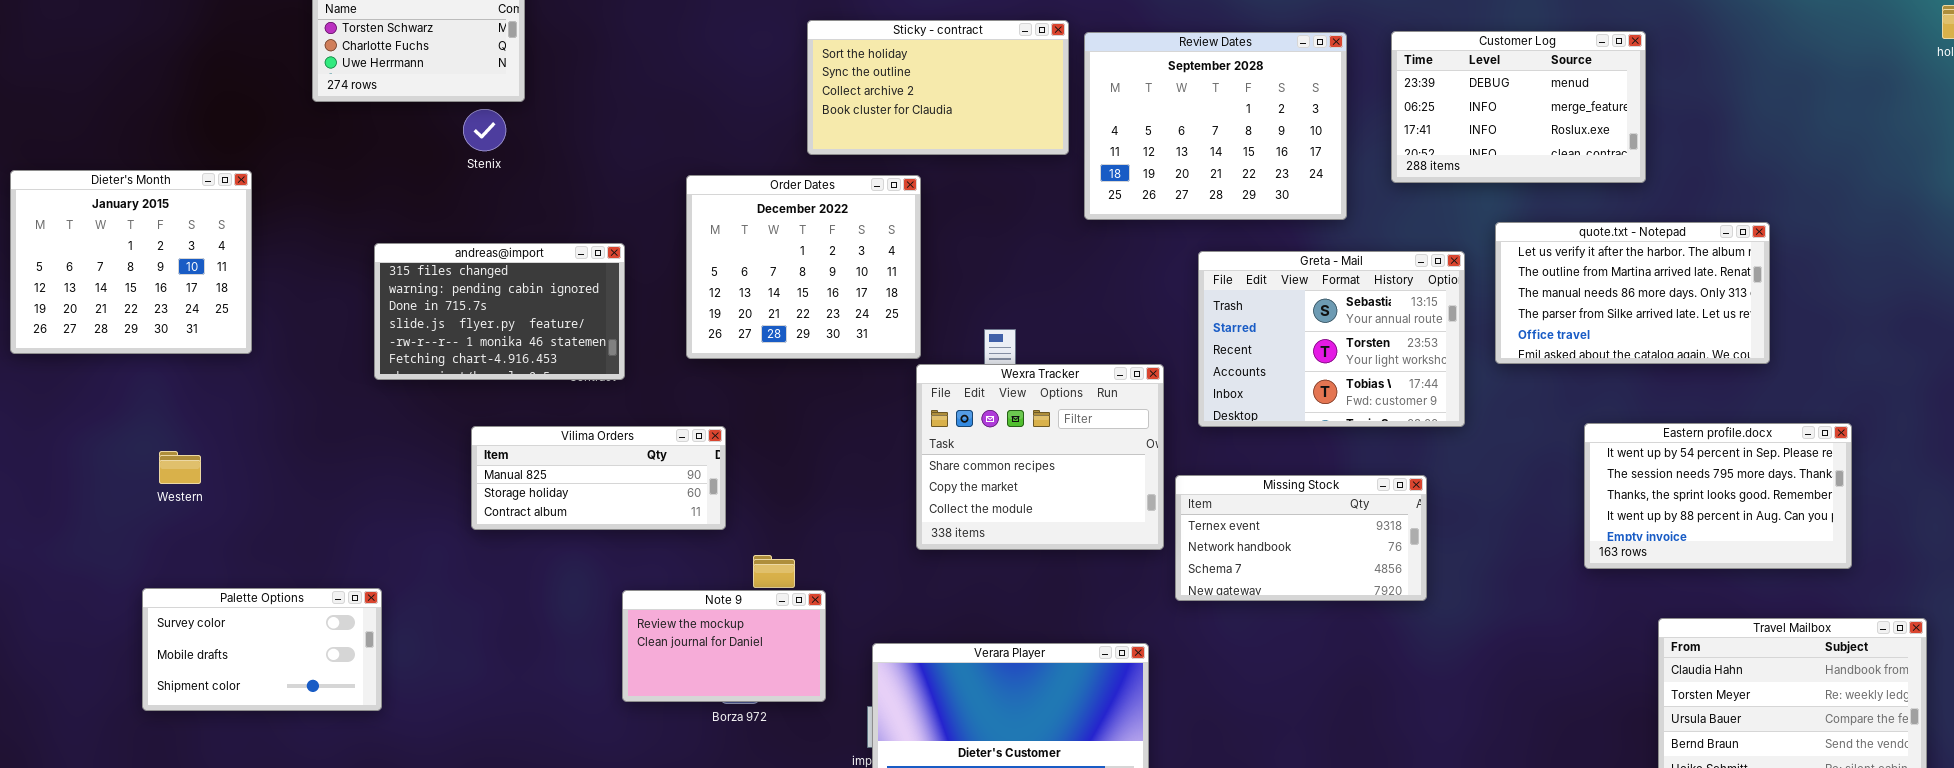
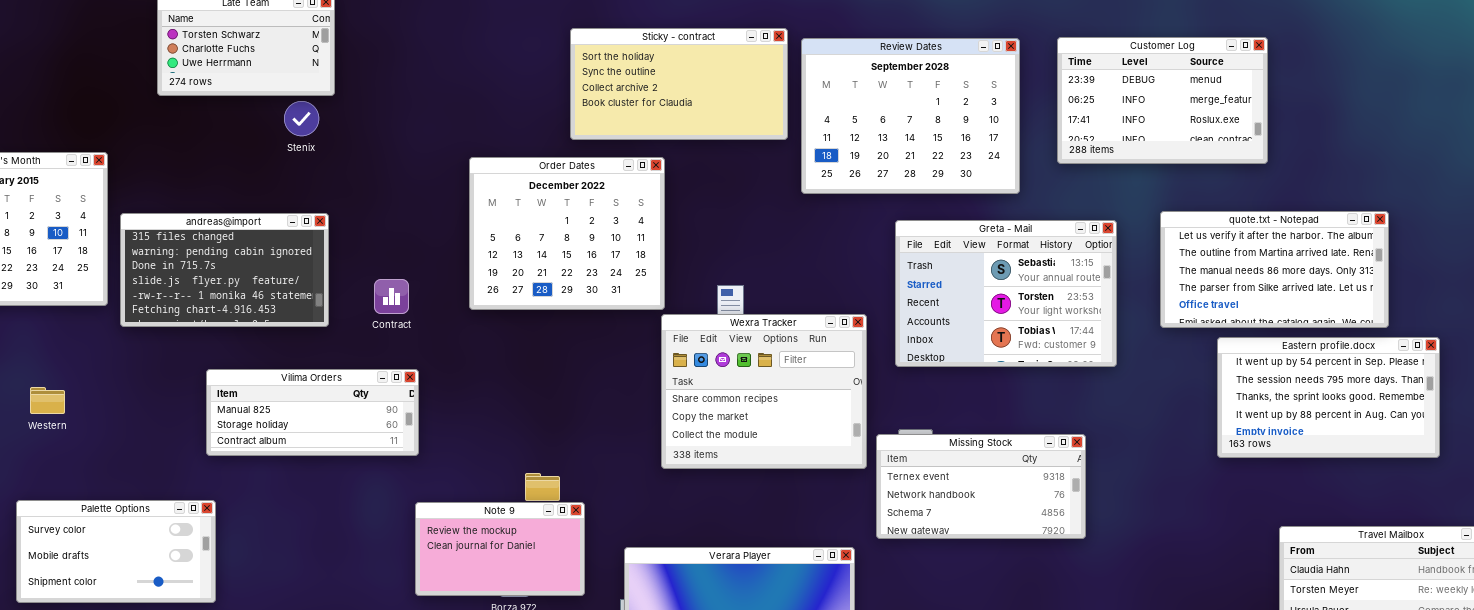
quote.txt - Notepad: [1495,222,1770,364] -> [1160,211,1389,328], moved
andreas@import: [374,243,625,380] -> [120,213,329,327], moved
Eastern profile.docx: [1584,423,1852,569] -> [1217,337,1440,458], moved
Vilima Orders: [471,426,726,530] -> [206,369,419,456], moved
Missing Stock: [1175,475,1427,601] -> [876,434,1086,539], moved

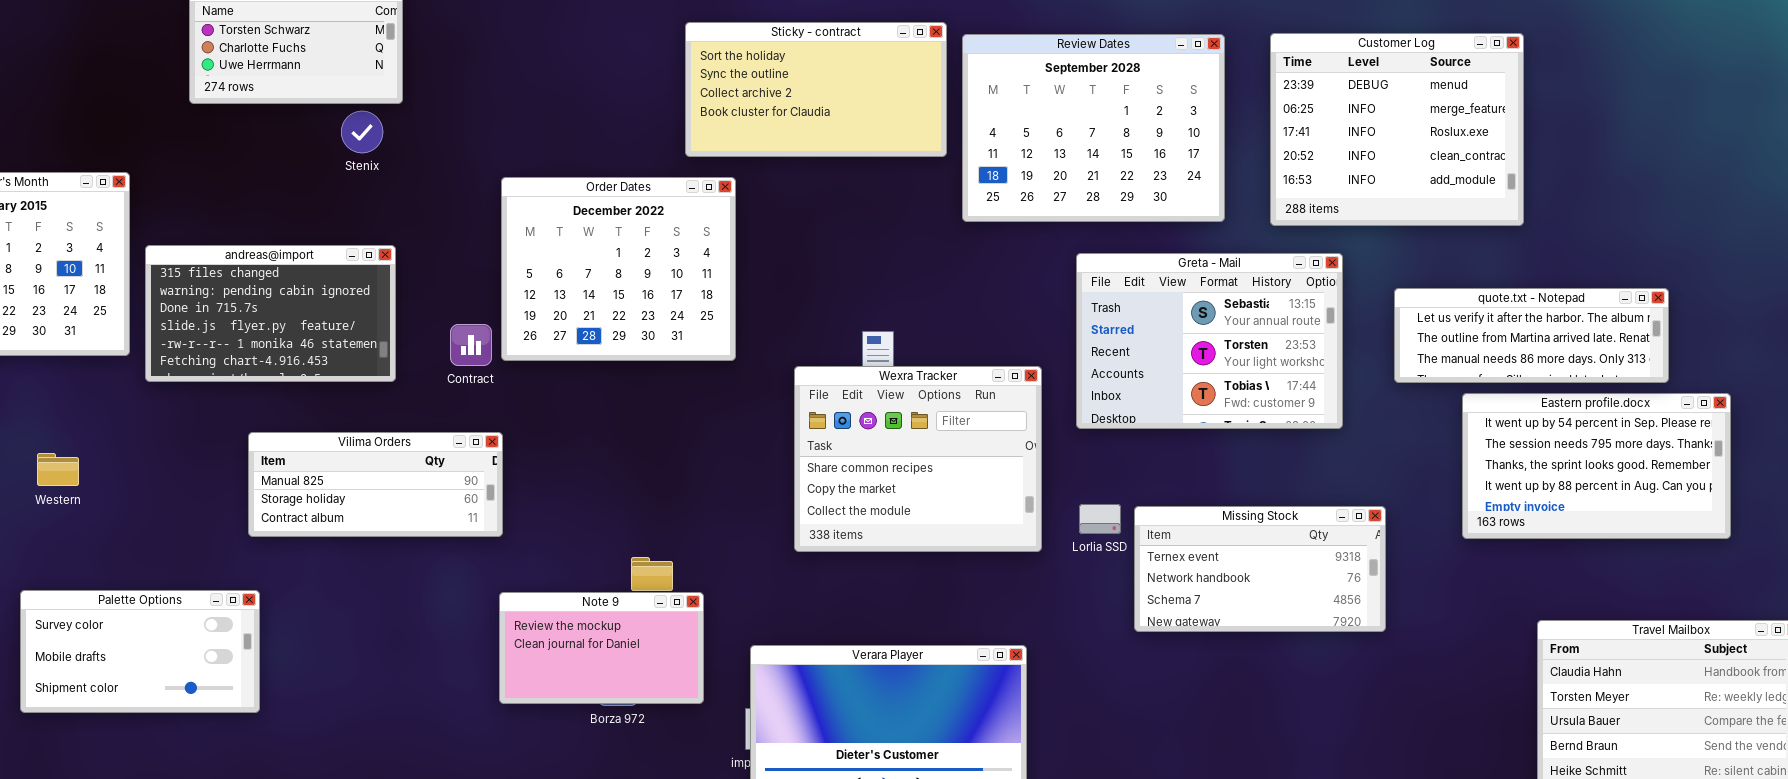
Customer Log: [1057,37,1268,164] -> [1270,33,1524,226], resized
Order Dates: [469,157,665,310] -> [501,177,736,361], moved
quote.txt - Notepad: [1160,211,1389,328] -> [1394,288,1669,383], resized
Missing Stock: [876,434,1086,539] -> [1134,506,1386,632], moved

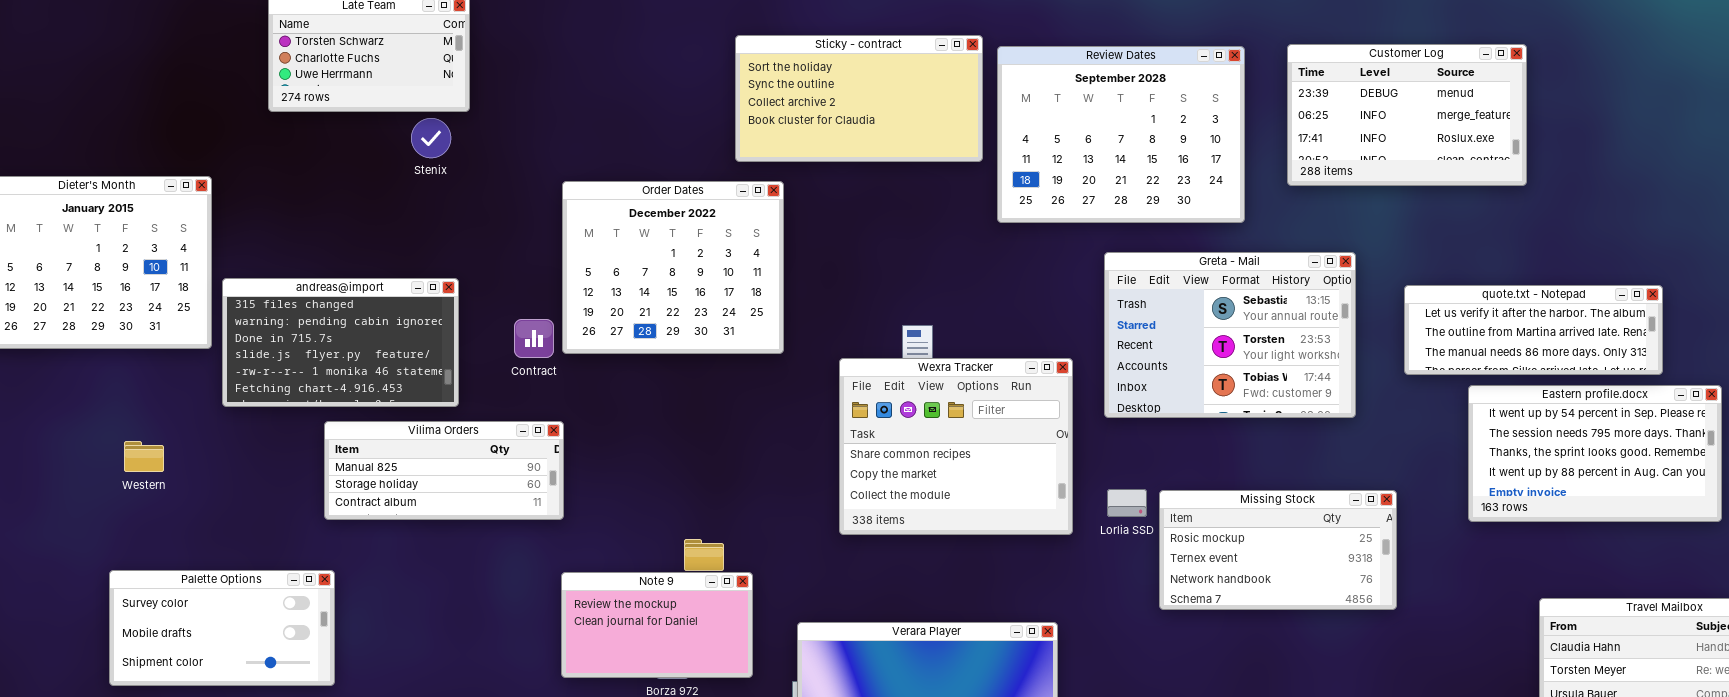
Customer Log: [1270,33,1524,226] -> [1287,44,1527,186], resized
andreas@import: [145,245,396,382] -> [222,278,459,407], moved
Missing Stock: [1134,506,1386,632] -> [1159,490,1397,610], scrolled up 1 row

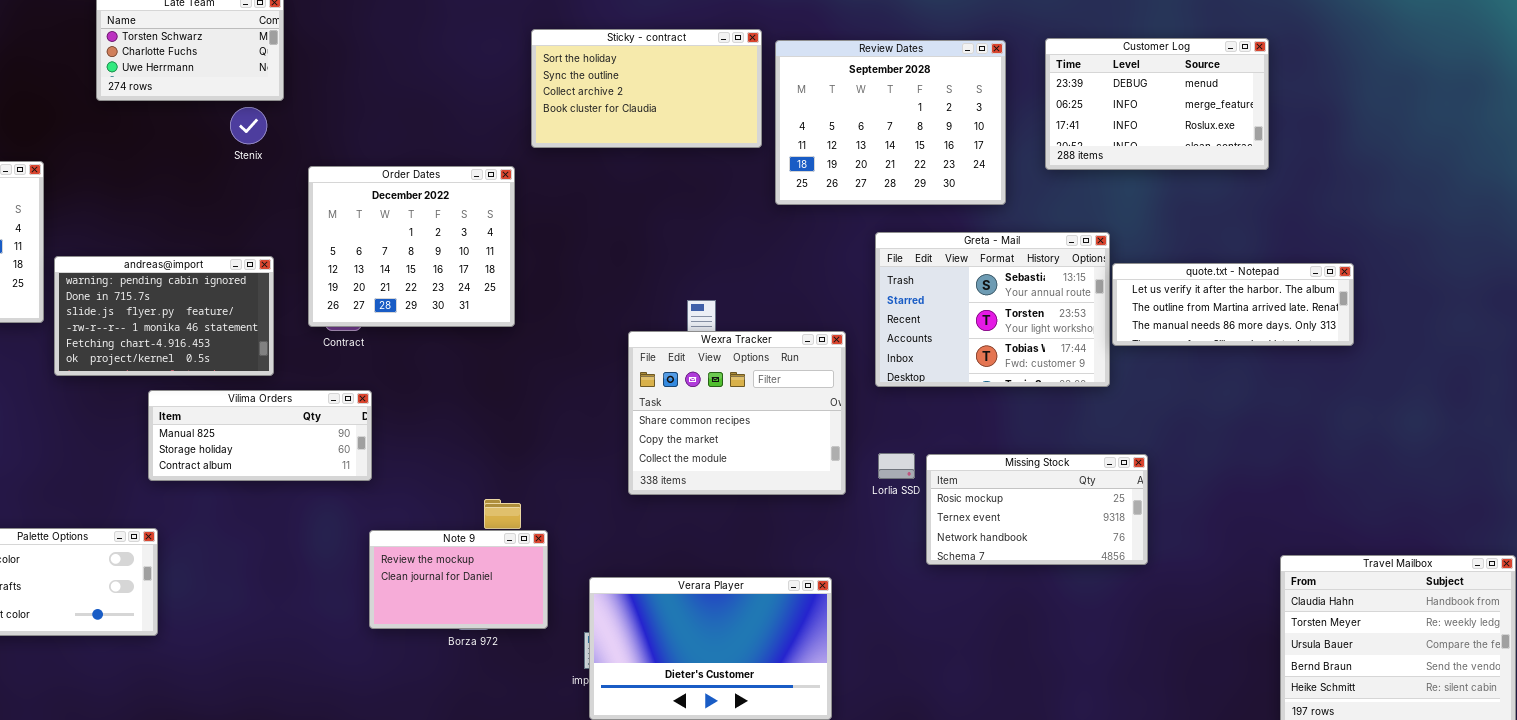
Order Dates: [562,181,784,354] -> [308,166,515,327], moved
andreas@import: [222,278,459,407] -> [54,256,274,376], scrolled down 1 row
quote.txt - Notepad: [1404,285,1663,375] -> [1112,263,1354,346], moved
Eastern profile.docx: [1468,385,1722,522] -> none, closed

